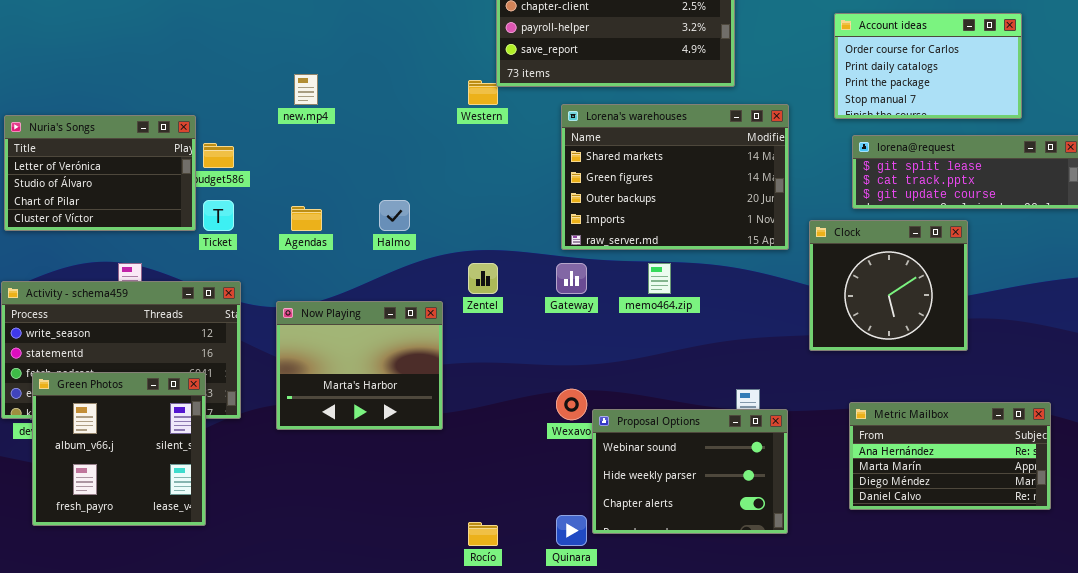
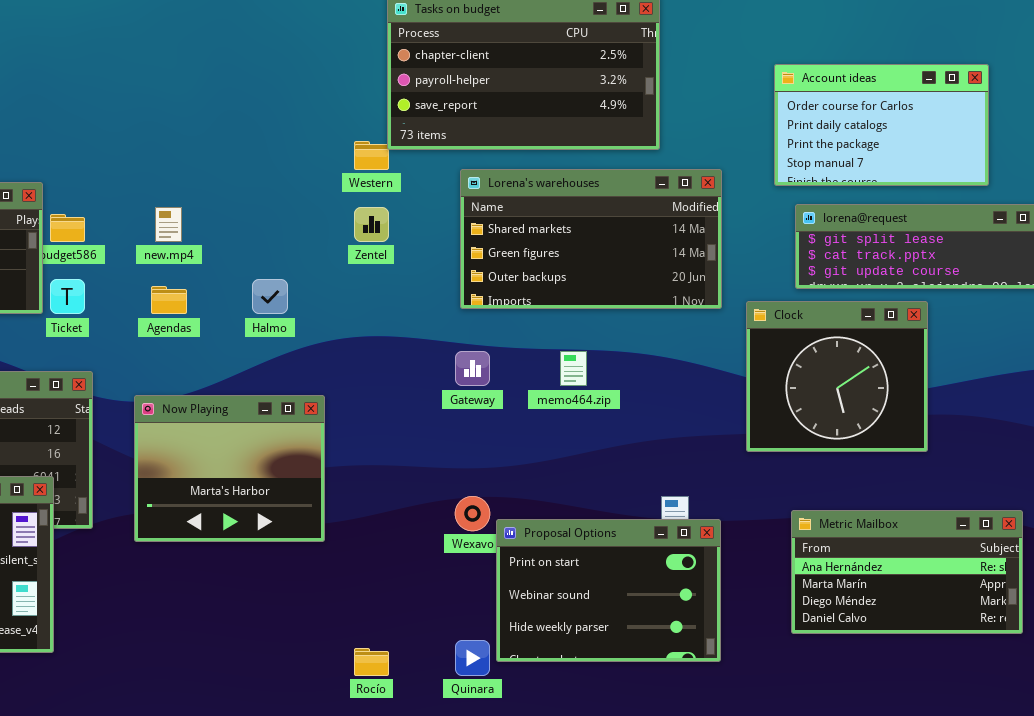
new.mp4: [294,74,318,105] -> [155,207,182,242], moved
Lorena's warehouses: [561,104,789,250] -> [460,169,722,309], resized
Zentel: [468,263,498,294] -> [354,207,389,242], moved
Proposal Options: [592,409,788,534] -> [496,519,721,662], scrolled up 1 row

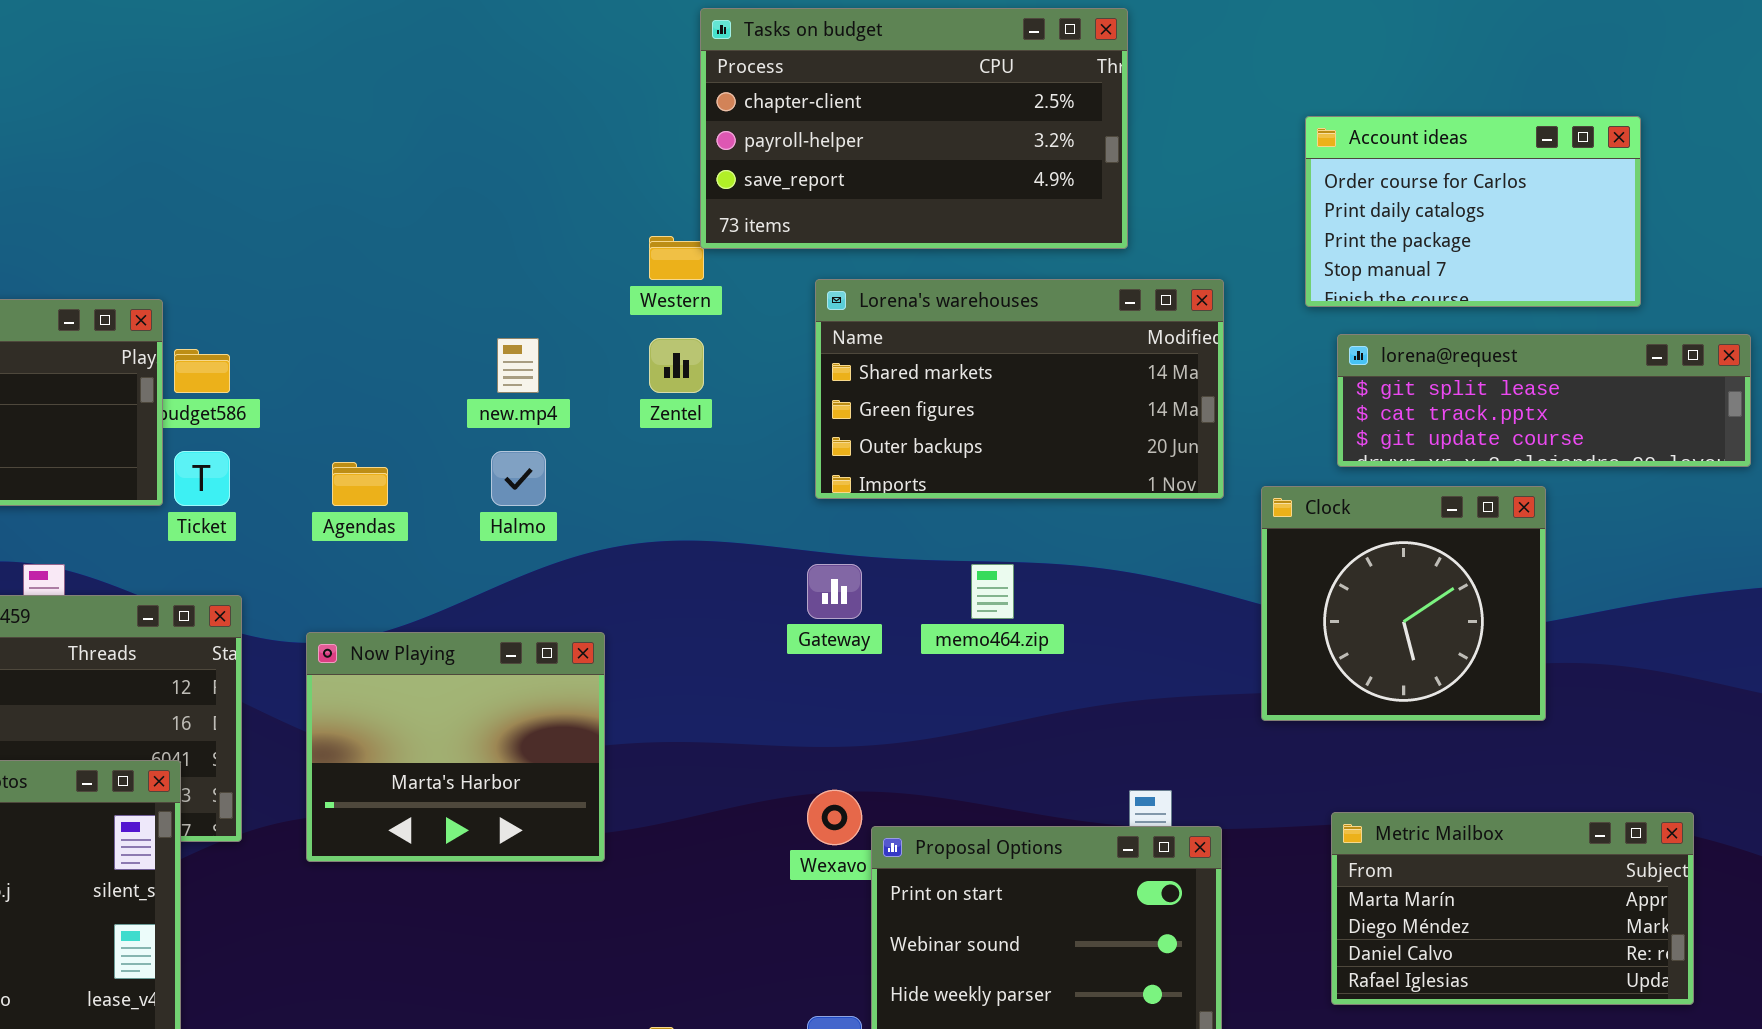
new.mp4: [155,207,182,242] -> [497,338,539,393], moved
Metric Mailbox: [791,510,1023,634] -> [1331,812,1694,1005], scrolled down 1 row

